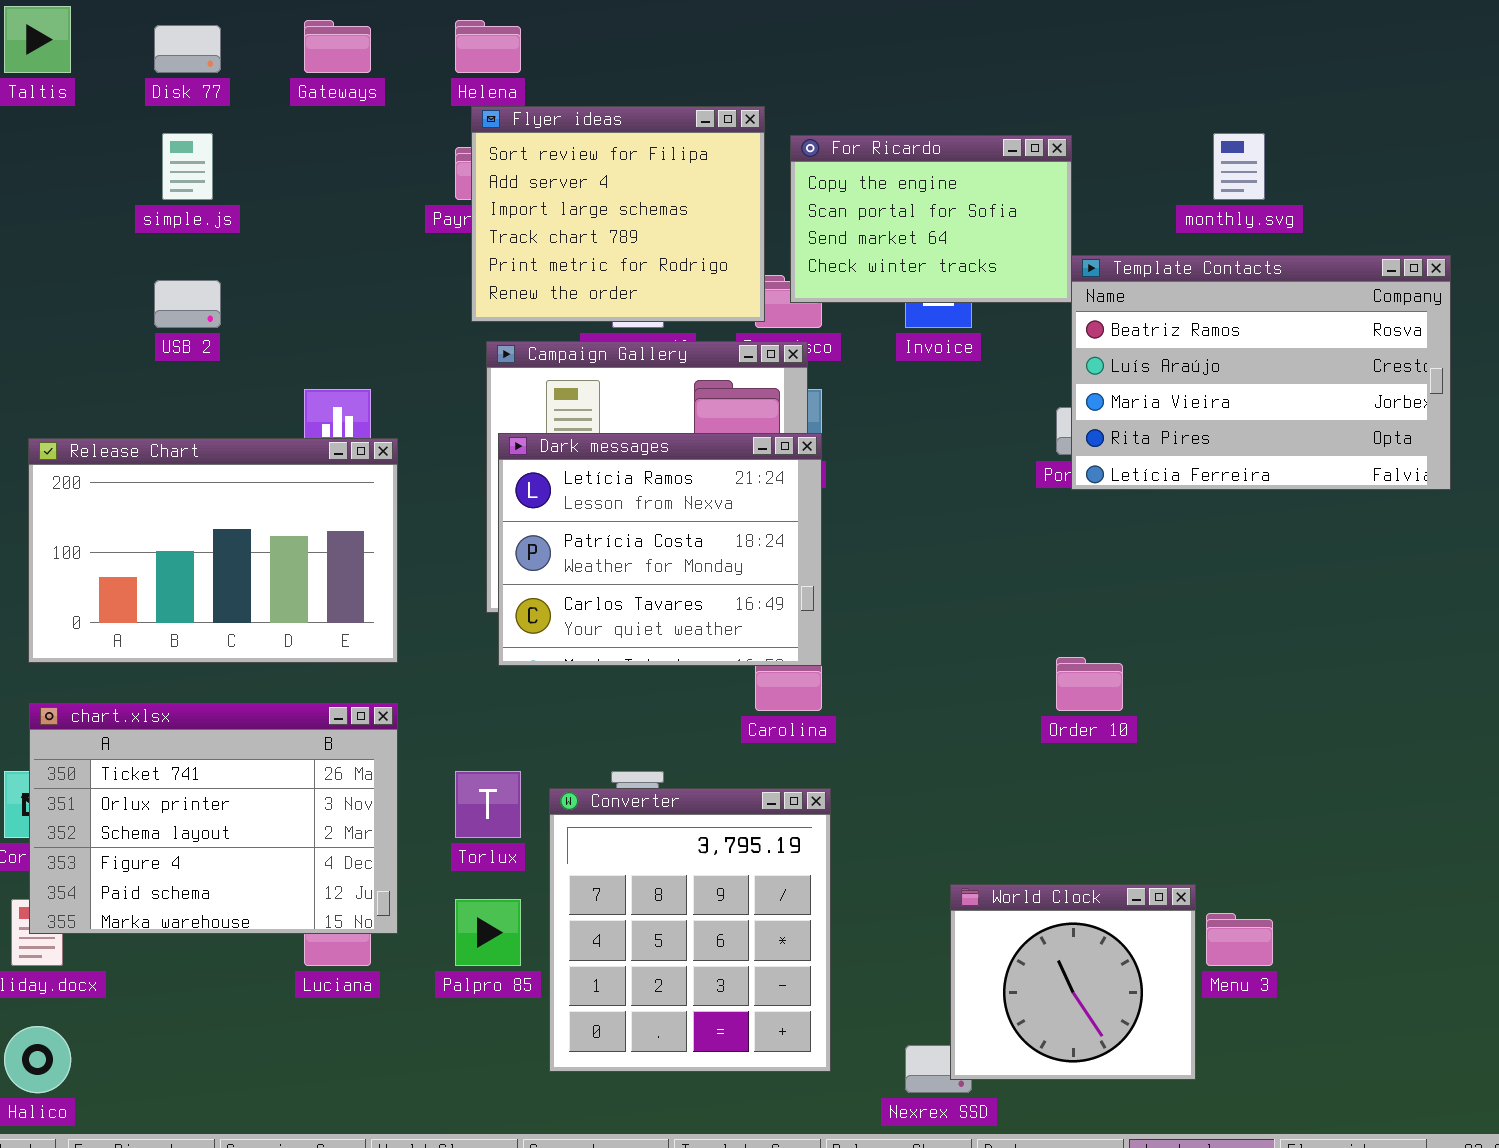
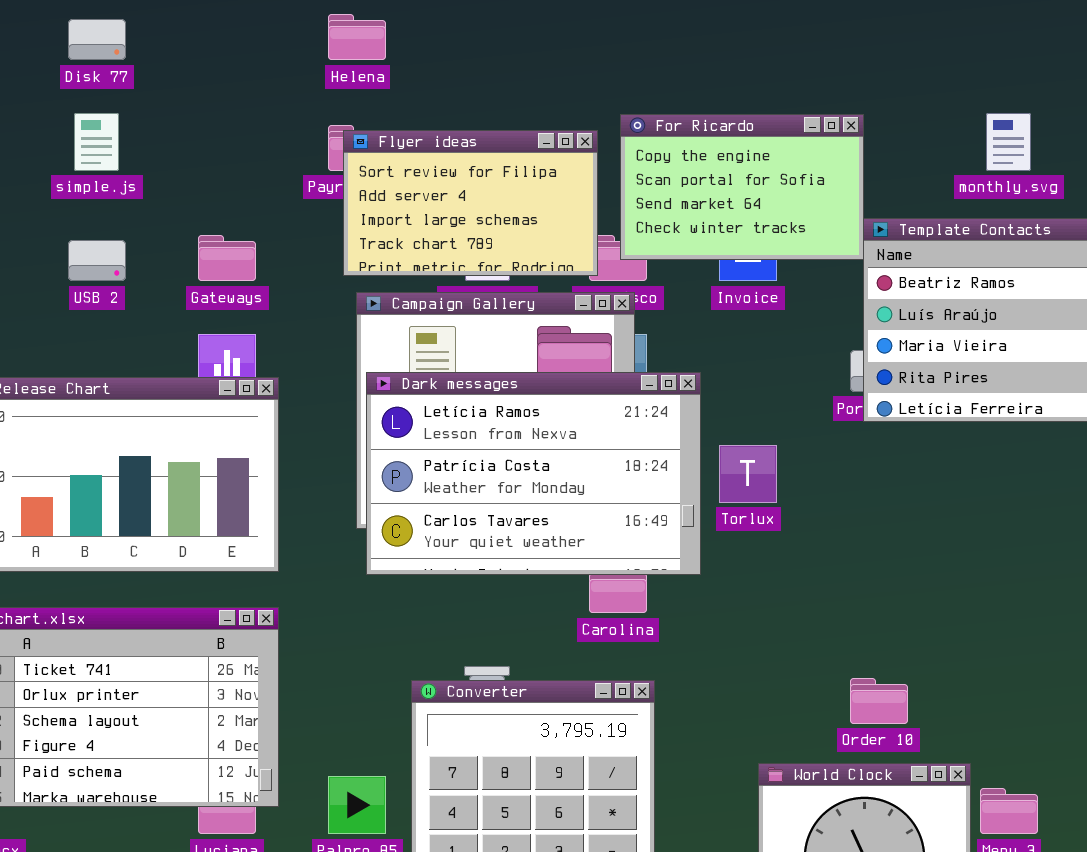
Gateways: [304,20,371,73] -> [198,235,256,281], moved
Flyer ideas: [471,106,765,322] -> [343,130,598,276], resized
Dark messages: [498,433,822,666] -> [366,372,701,575], resized
Order 10: [1056,657,1123,711] -> [850,678,908,724], moved
Torlux: [455,771,521,838] -> [719,445,777,503], moved

